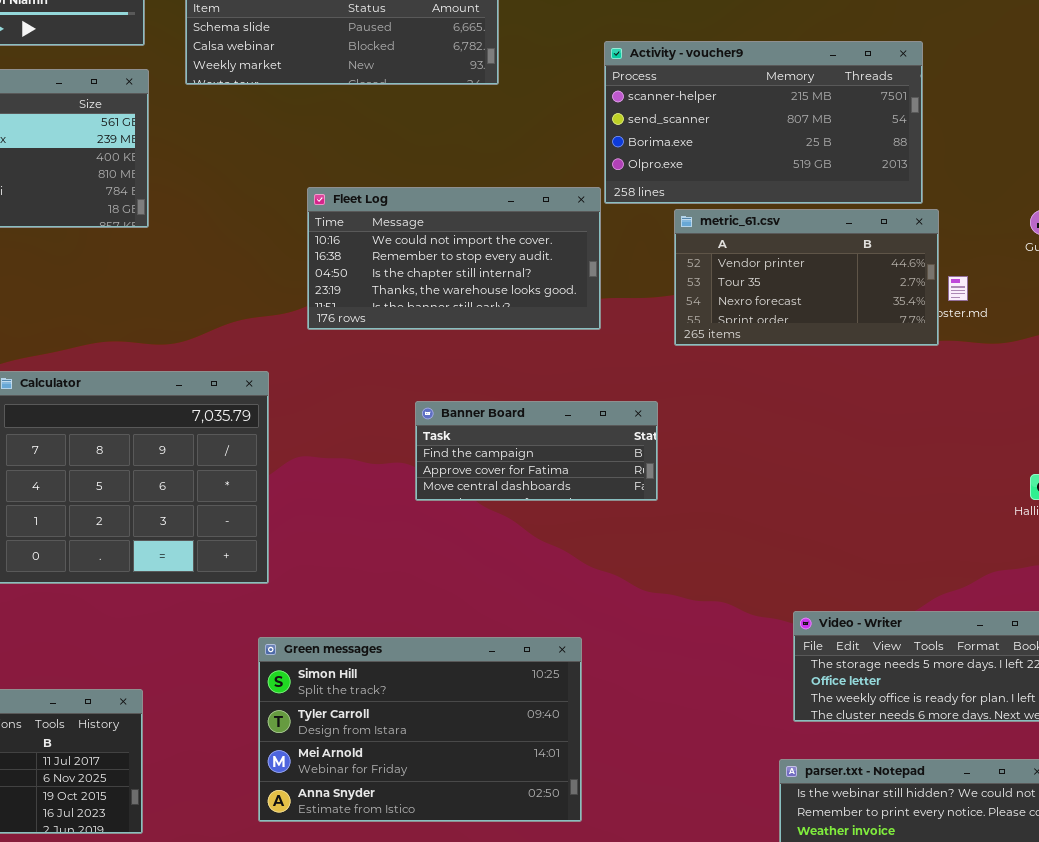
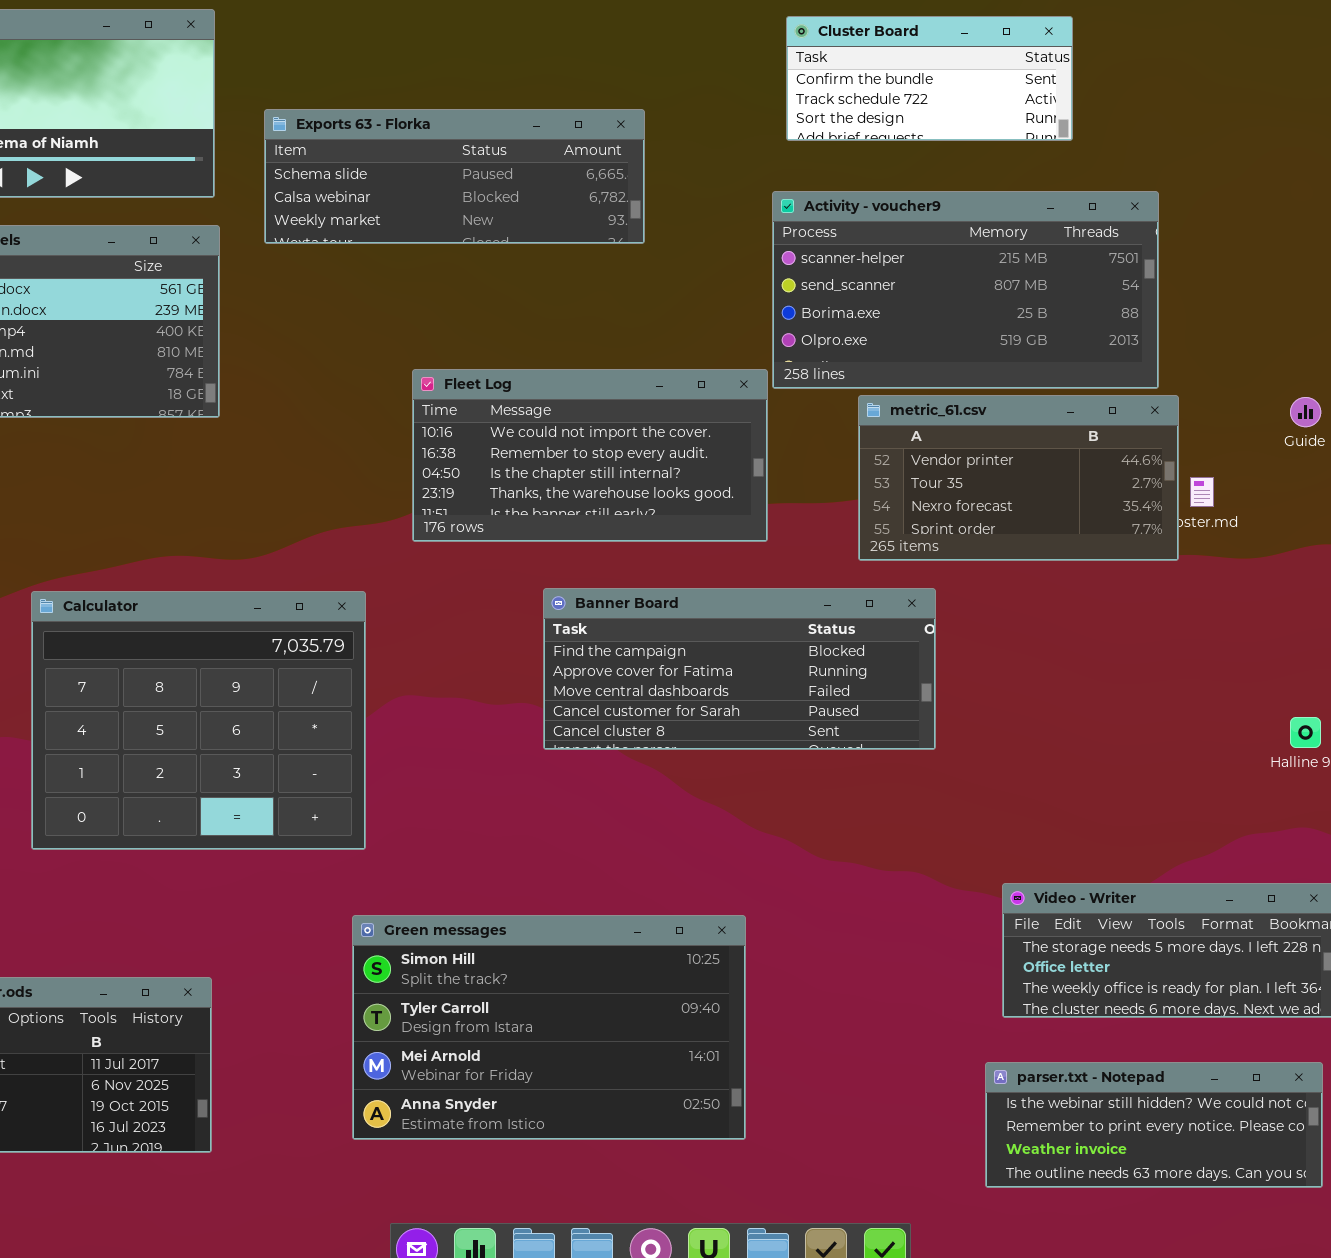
Banner Board: [415,401,658,501] -> [543,588,936,750], resized

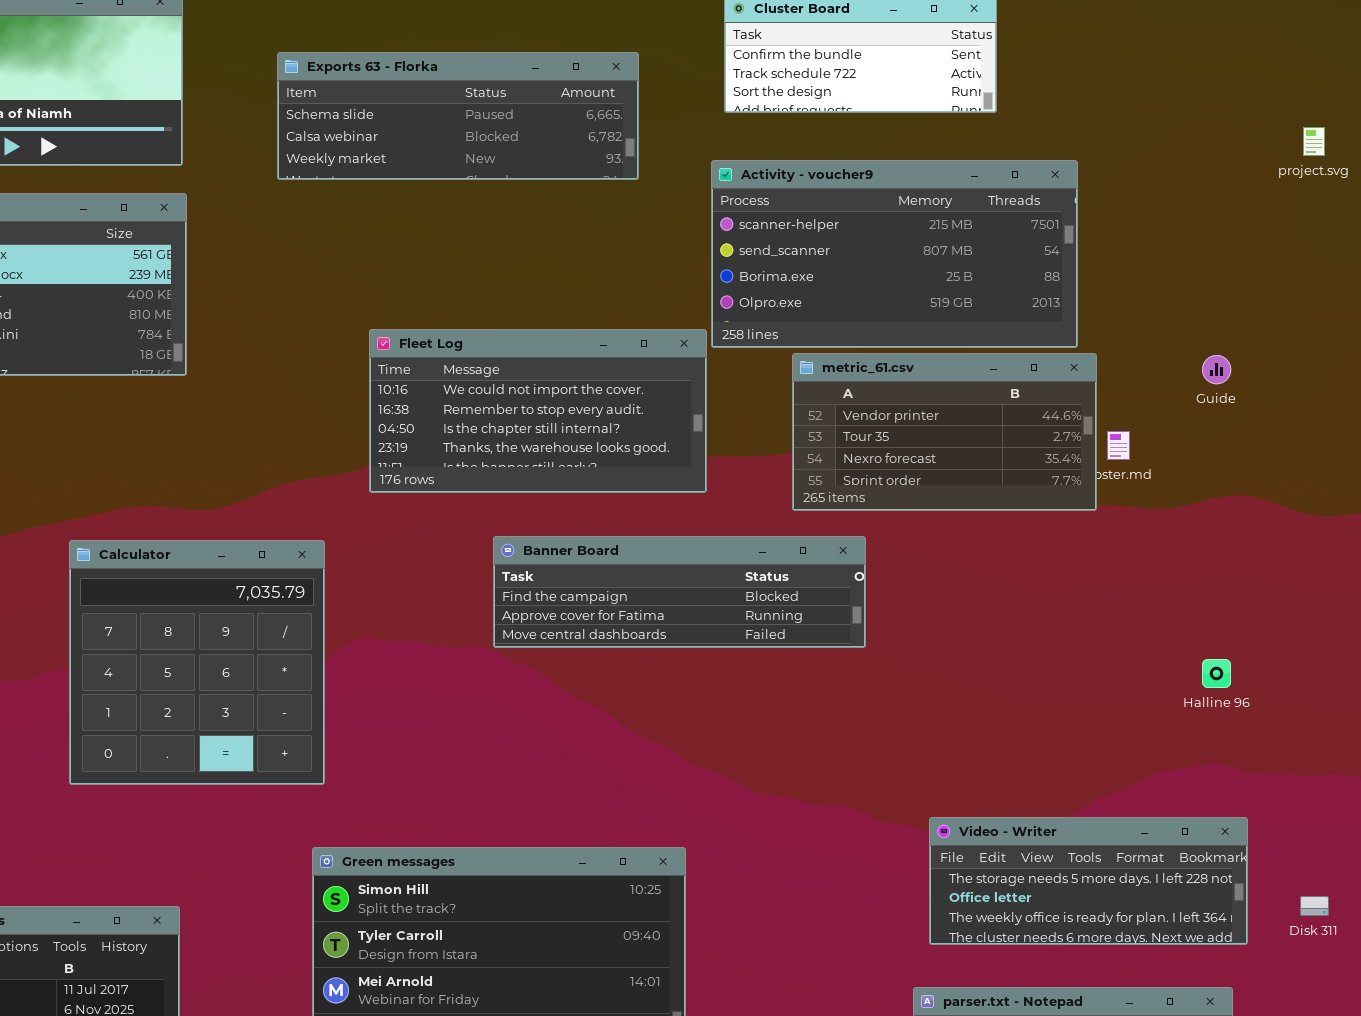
Exports 63 - Florka: [264,109,645,244] -> [277,52,639,180], moved
Banner Board: [543,588,936,750] -> [493,536,866,648], resized
Calculator: [31,591,366,850] -> [69,540,325,785], resized

